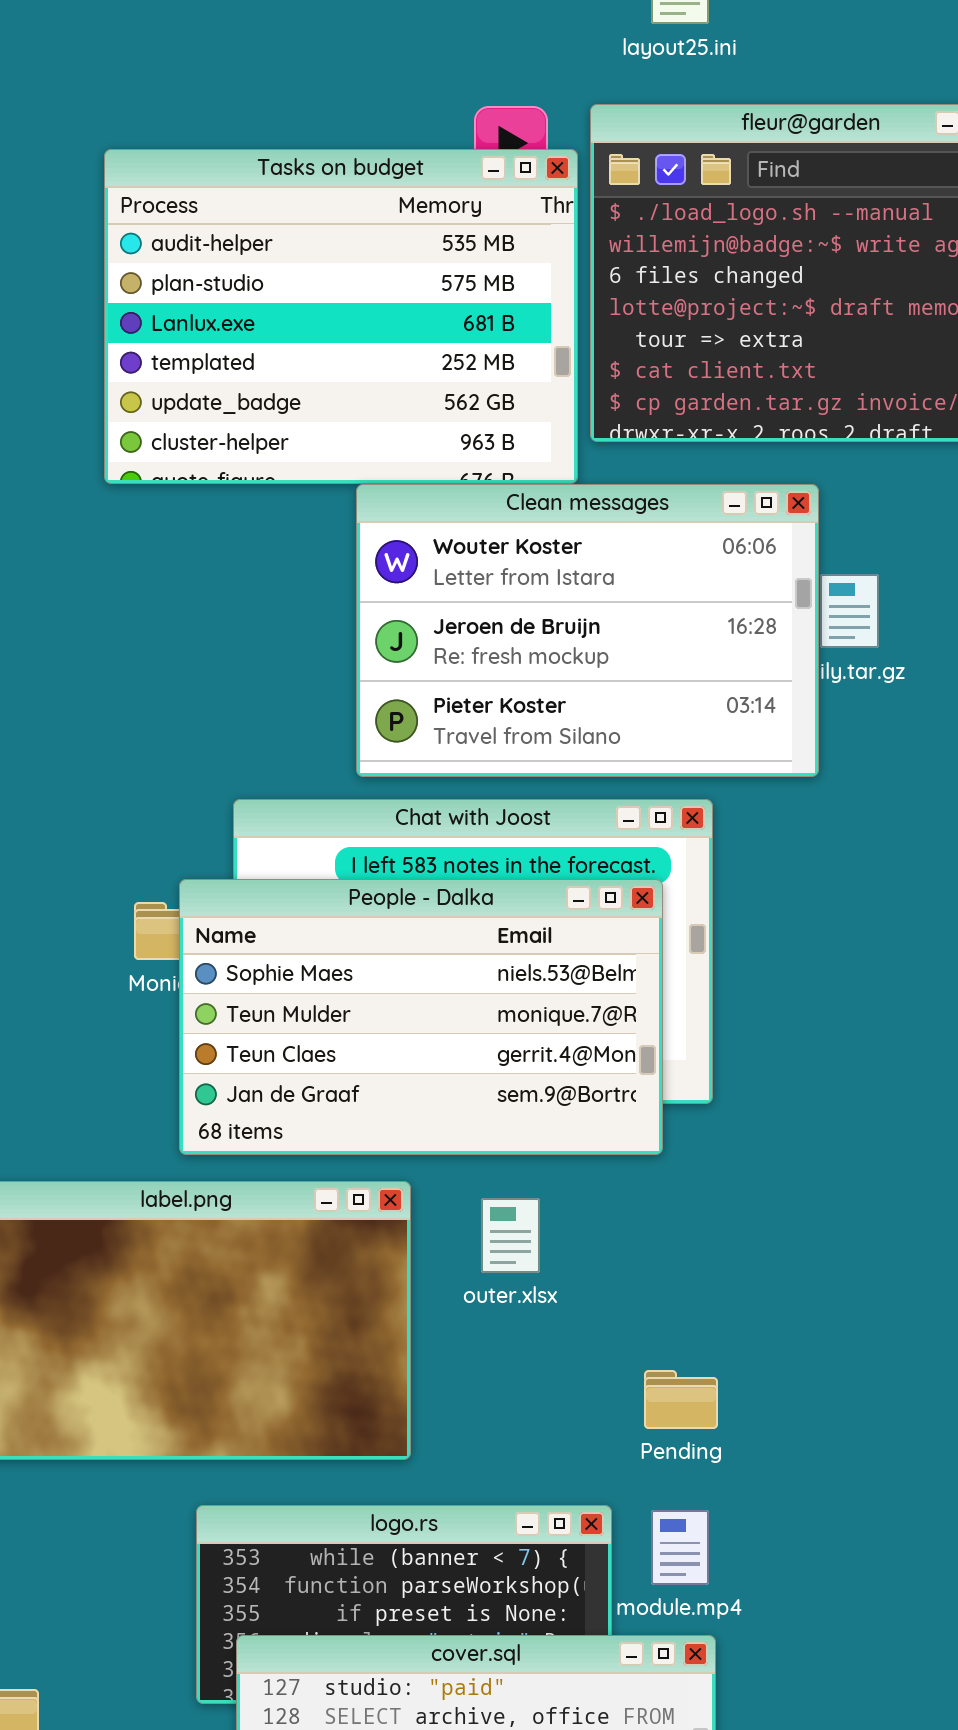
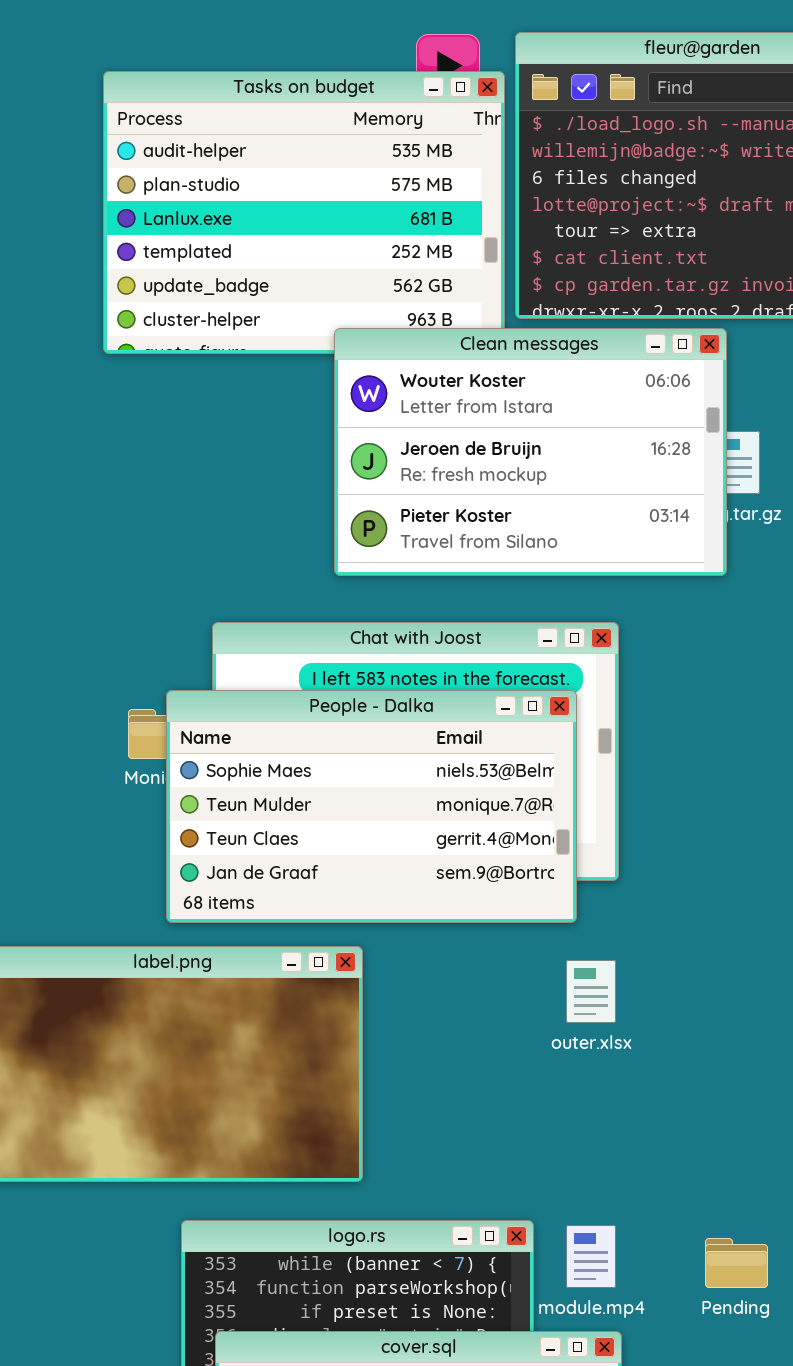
Clean messages: [356,484,819,777] -> [334,328,727,576], moved
outer.xlsx: [481,1198,540,1273] -> [566,960,616,1023], moved
Pending: [644,1370,718,1429] -> [705,1238,768,1288], moved

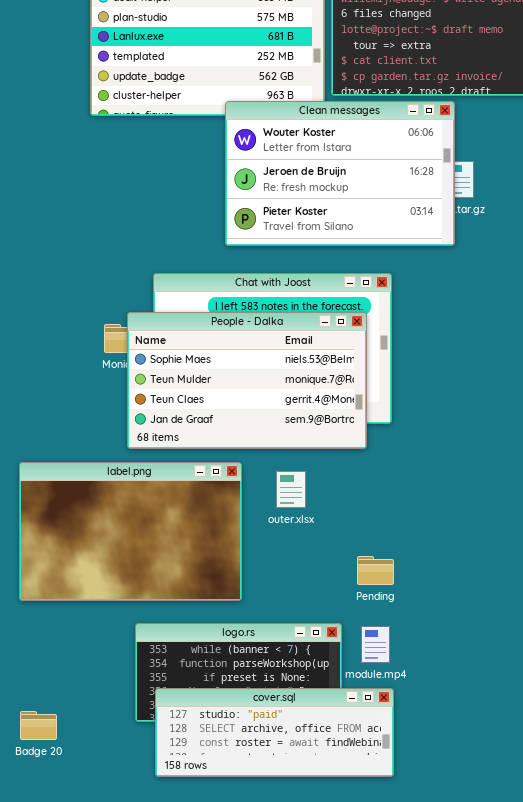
outer.xlsx: [566,960,616,1023] -> [276,471,306,508], moved
Pending: [705,1238,768,1288] -> [357,556,394,585], moved

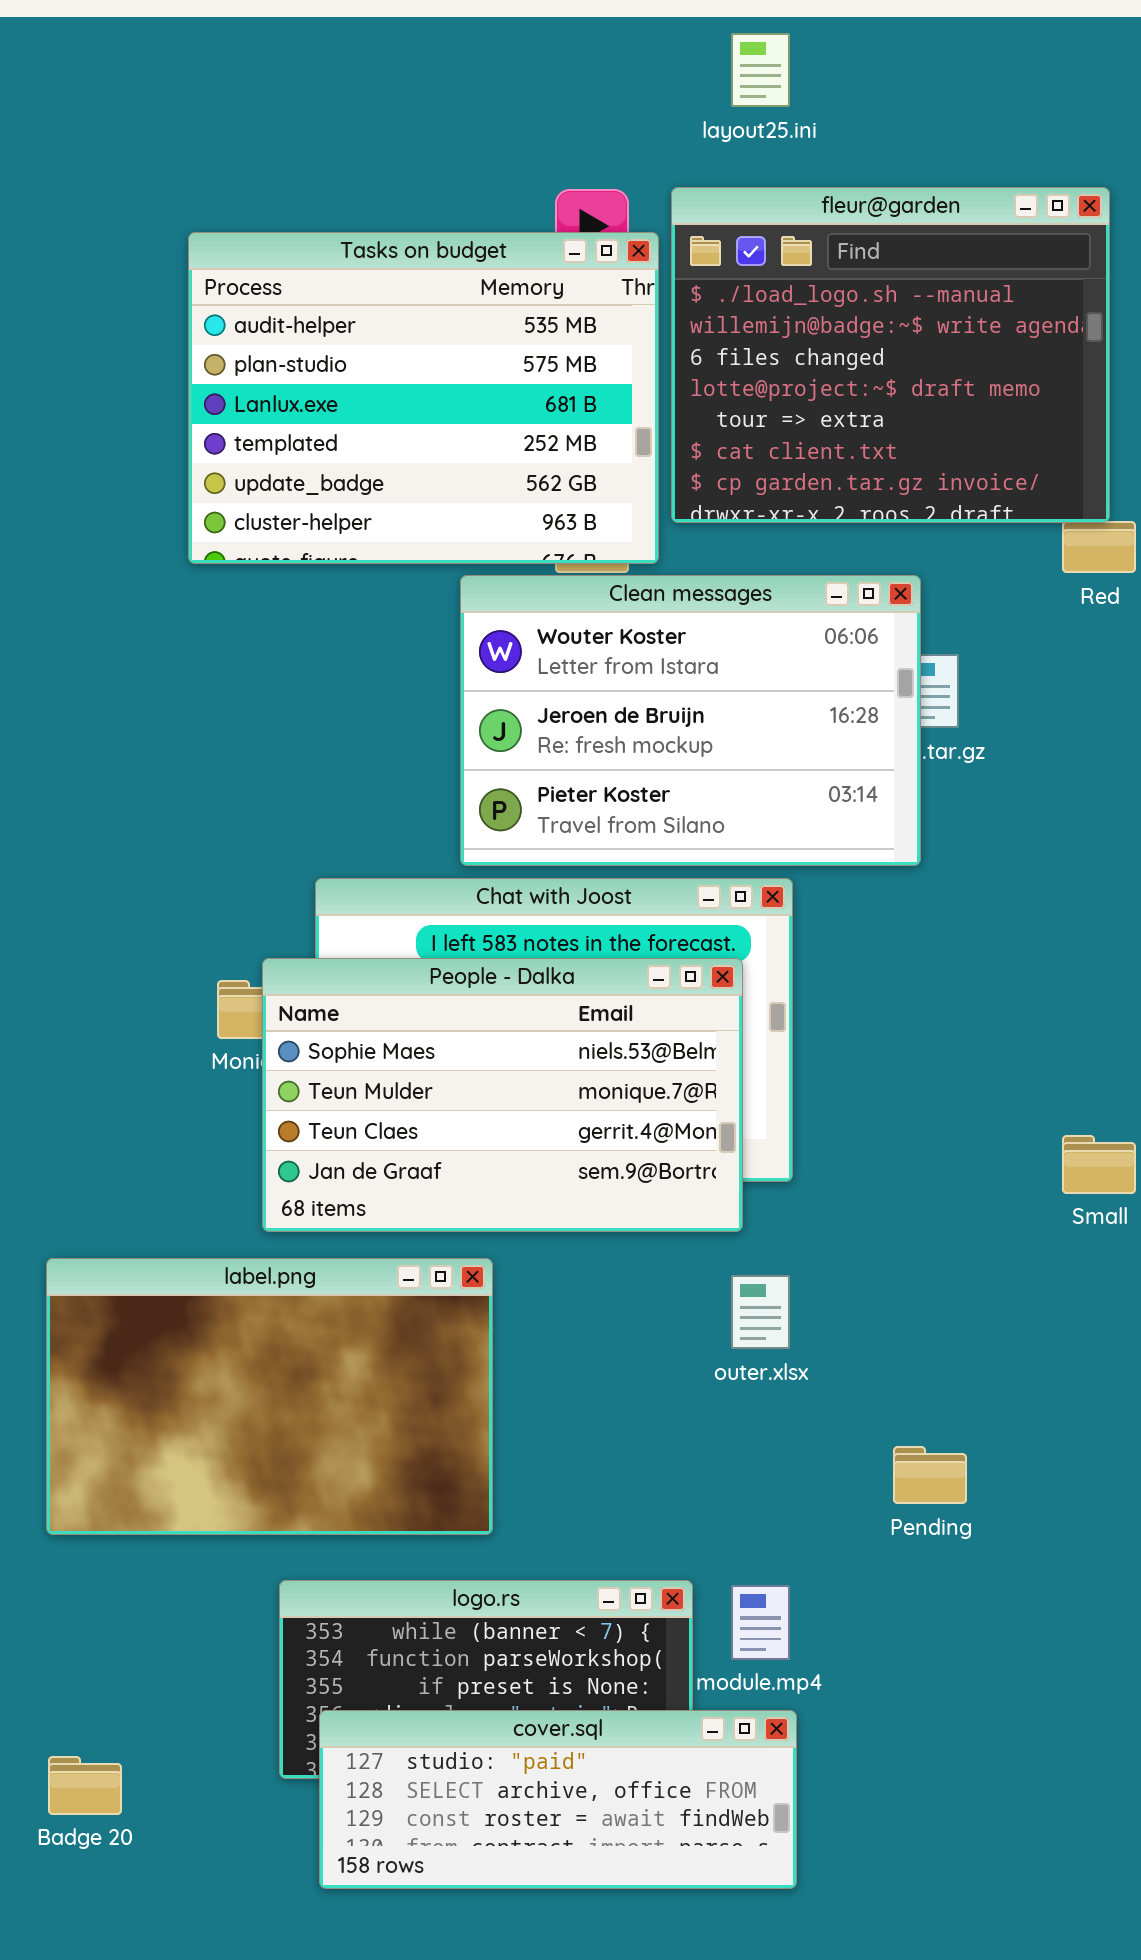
Clean messages: [225,101,455,246] -> [460,575,921,866], moved
outer.xlsx: [276,471,306,508] -> [731,1275,790,1349], moved
Pending: [357,556,394,585] -> [893,1446,967,1504], moved

